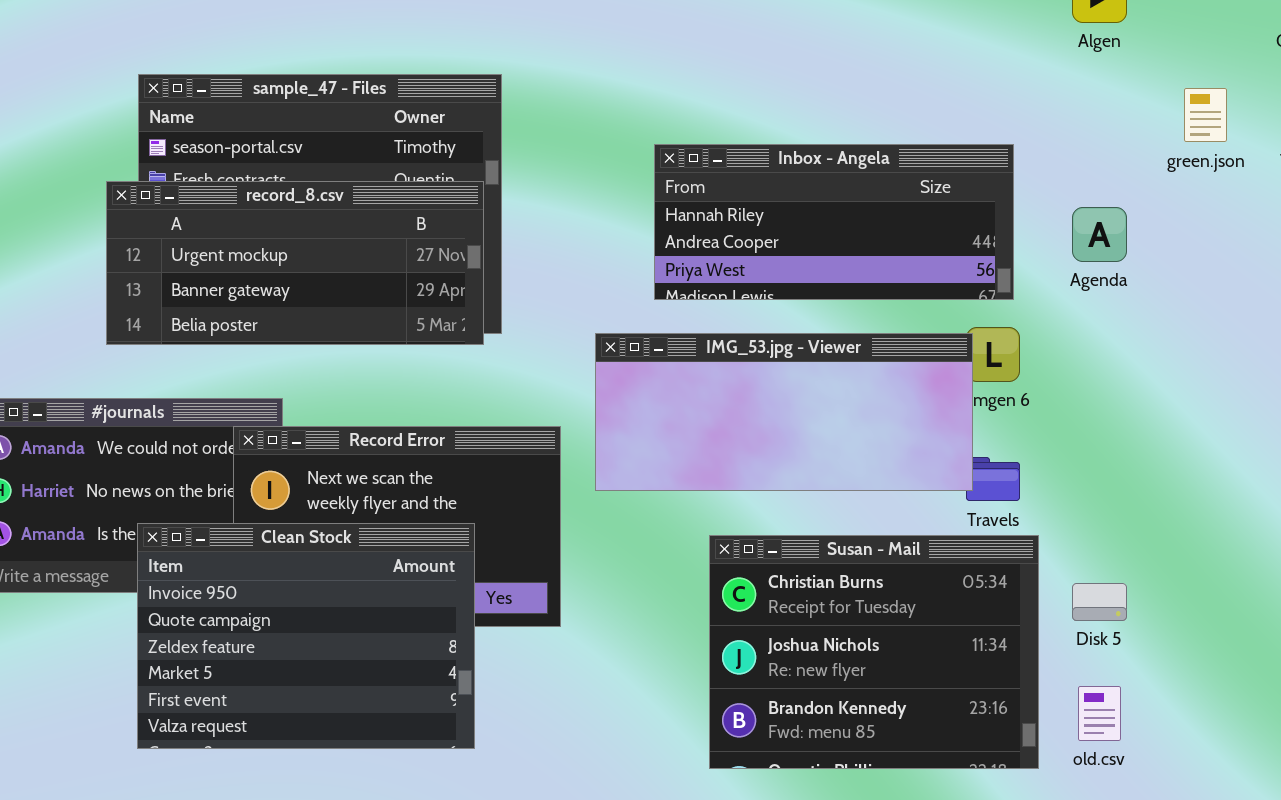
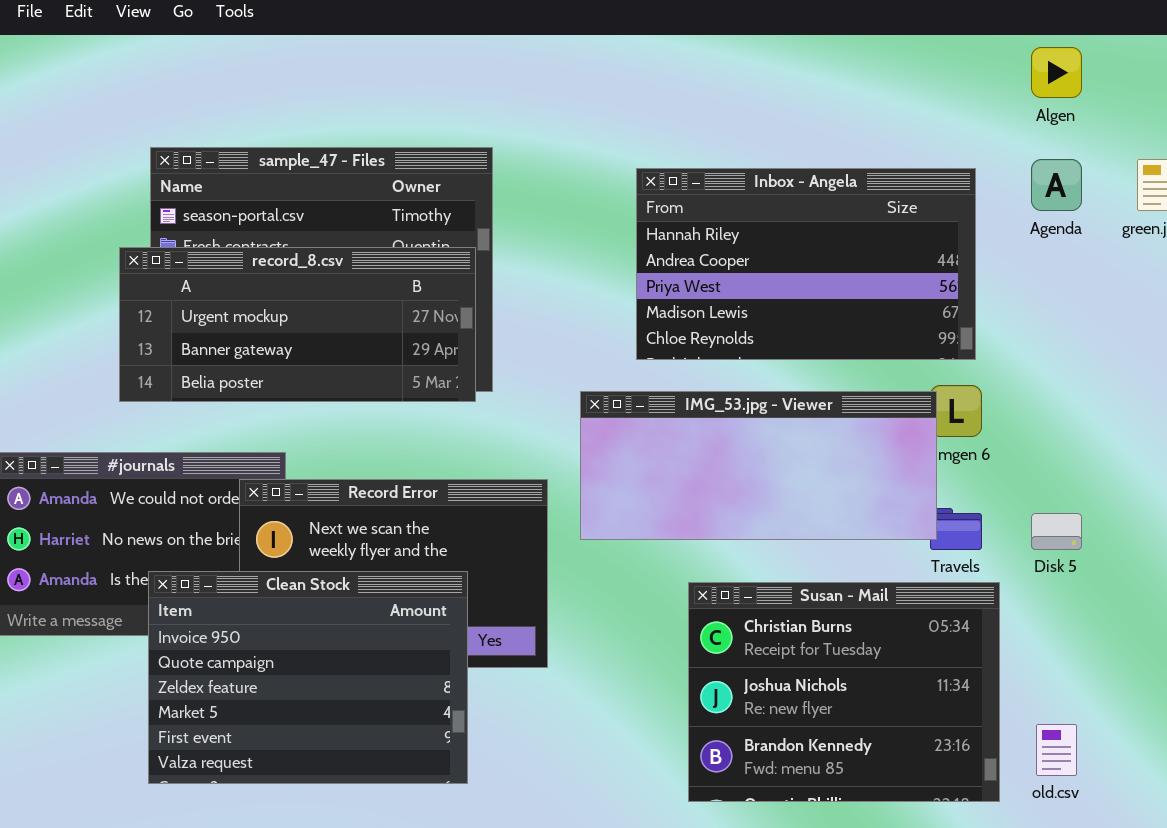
Inbox - Angela: [654,144,1014,300] -> [636,168,976,360], resized
Agenda: [1072,207,1127,262] -> [1031,159,1082,211], moved
Disk 5: [1072,583,1127,621] -> [1031,513,1082,550], moved

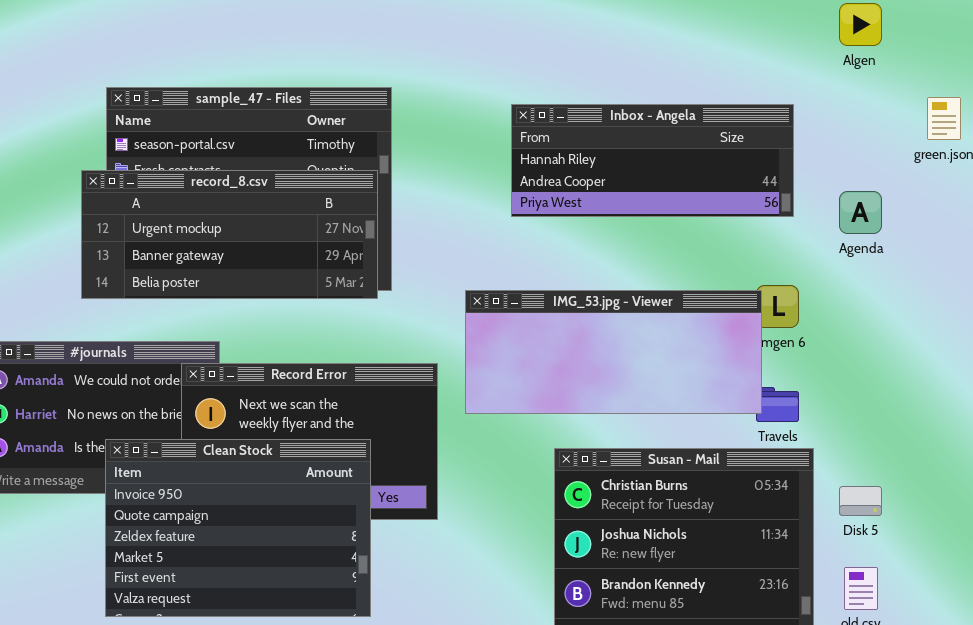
Agenda: [1031,159,1082,211] -> [839,191,882,234], moved
Inbox - Angela: [636,168,976,360] -> [511,104,794,217], resized
Disk 5: [1031,513,1082,550] -> [839,486,882,516], moved

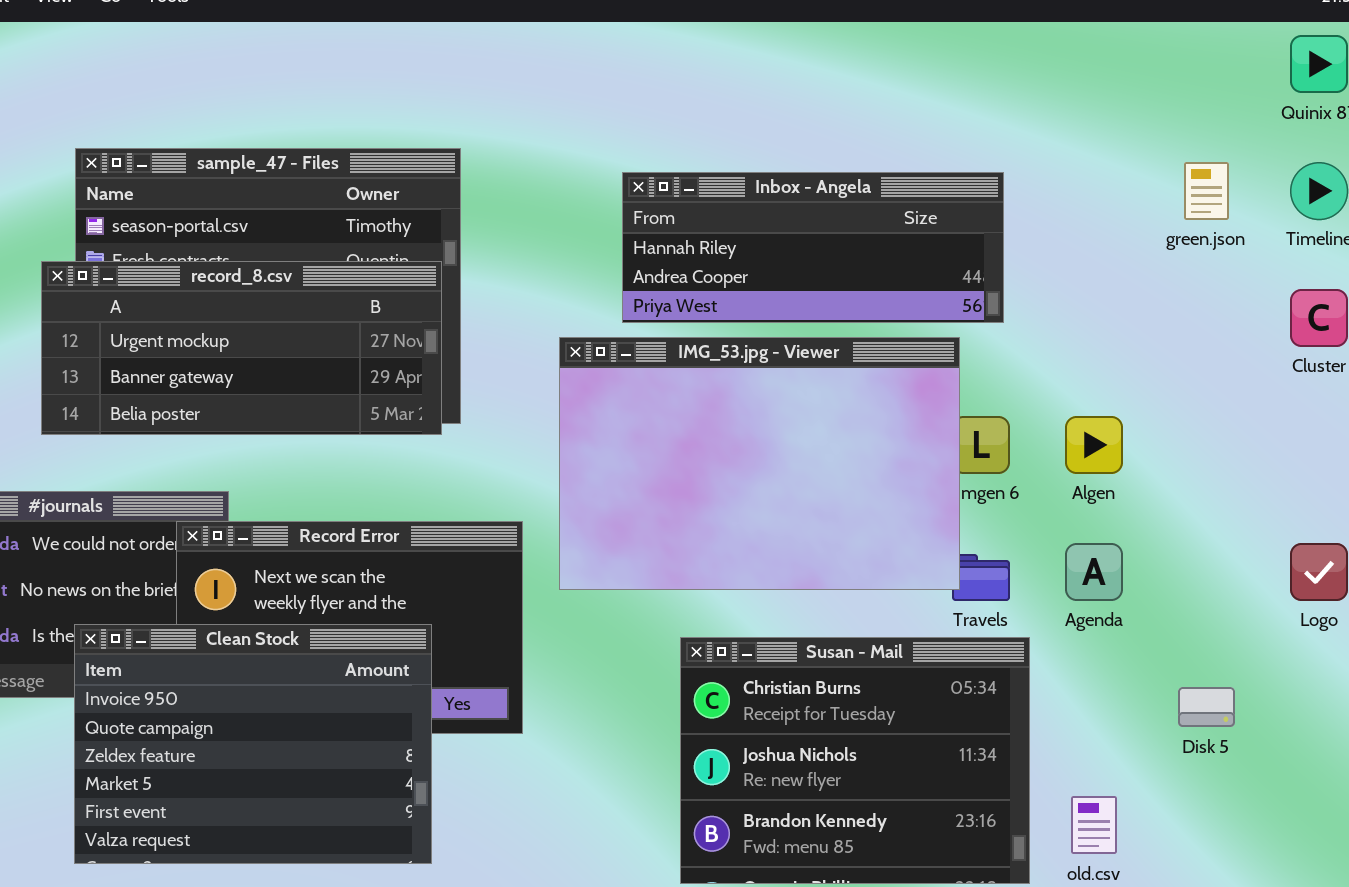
Algen: [839,3,882,46] -> [1065,416,1123,474], moved
Agenda: [839,191,882,234] -> [1065,543,1123,601], moved
IMG_53.jpg - Viewer: [465,290,762,414] -> [559,337,960,590], resized
Disk 5: [839,486,882,516] -> [1178,687,1235,727], moved

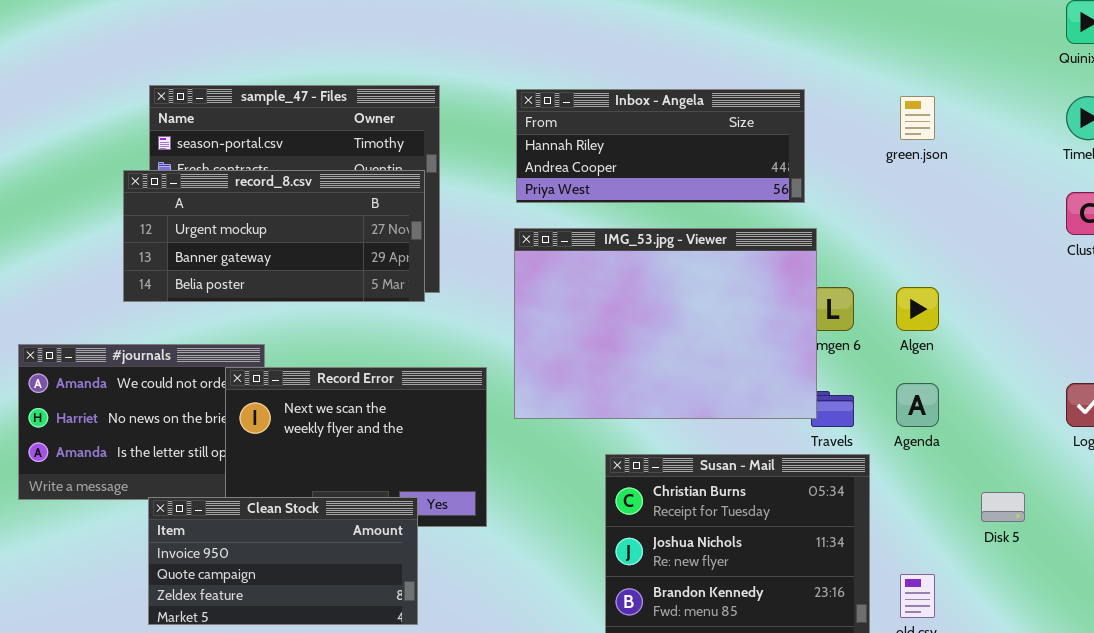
green.json: [1184,162,1229,220] -> [900,96,935,140], moved
Inbox - Angela: [622,172,1004,323] -> [516,89,805,203], moved
Clean Stock: [74,624,432,864] -> [148,497,418,625], resized

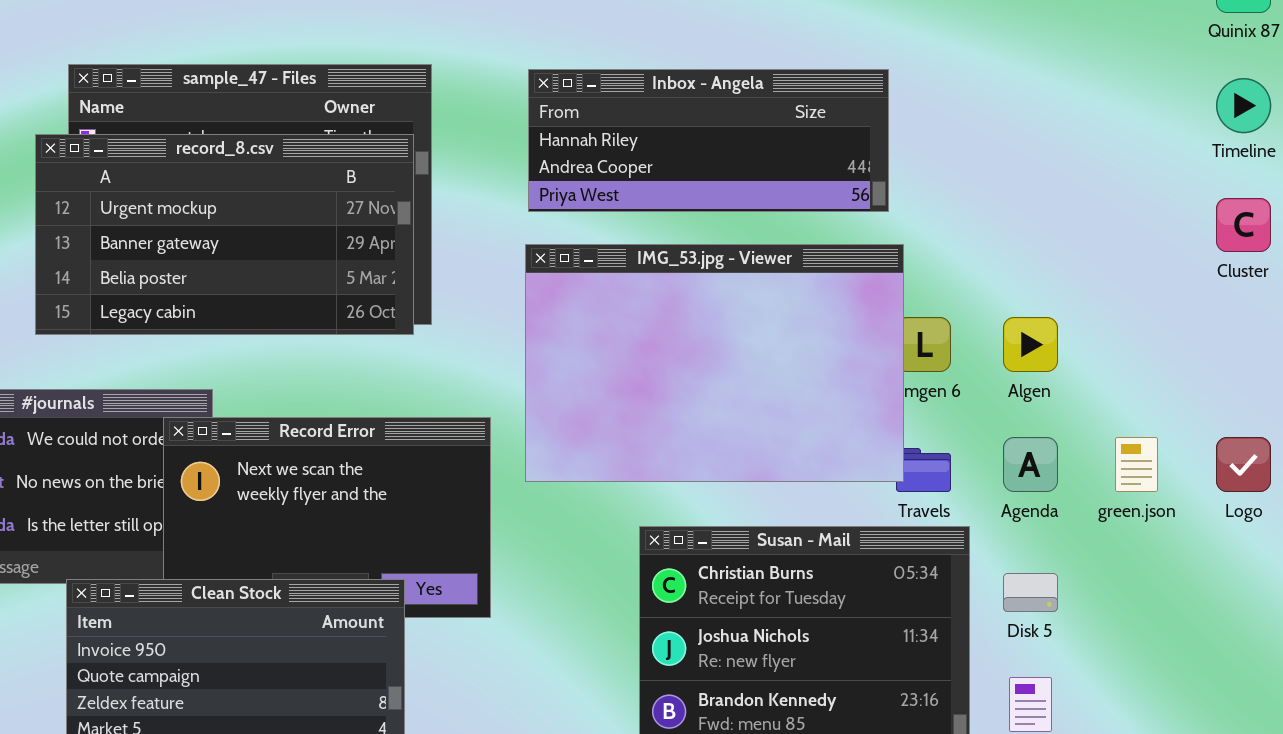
green.json: [900,96,935,140] -> [1115,437,1158,492], moved
record_8.csv: [123,170,425,302] -> [35,134,414,335], resized
Disk 5: [981,492,1025,522] -> [1003,573,1058,612], moved

